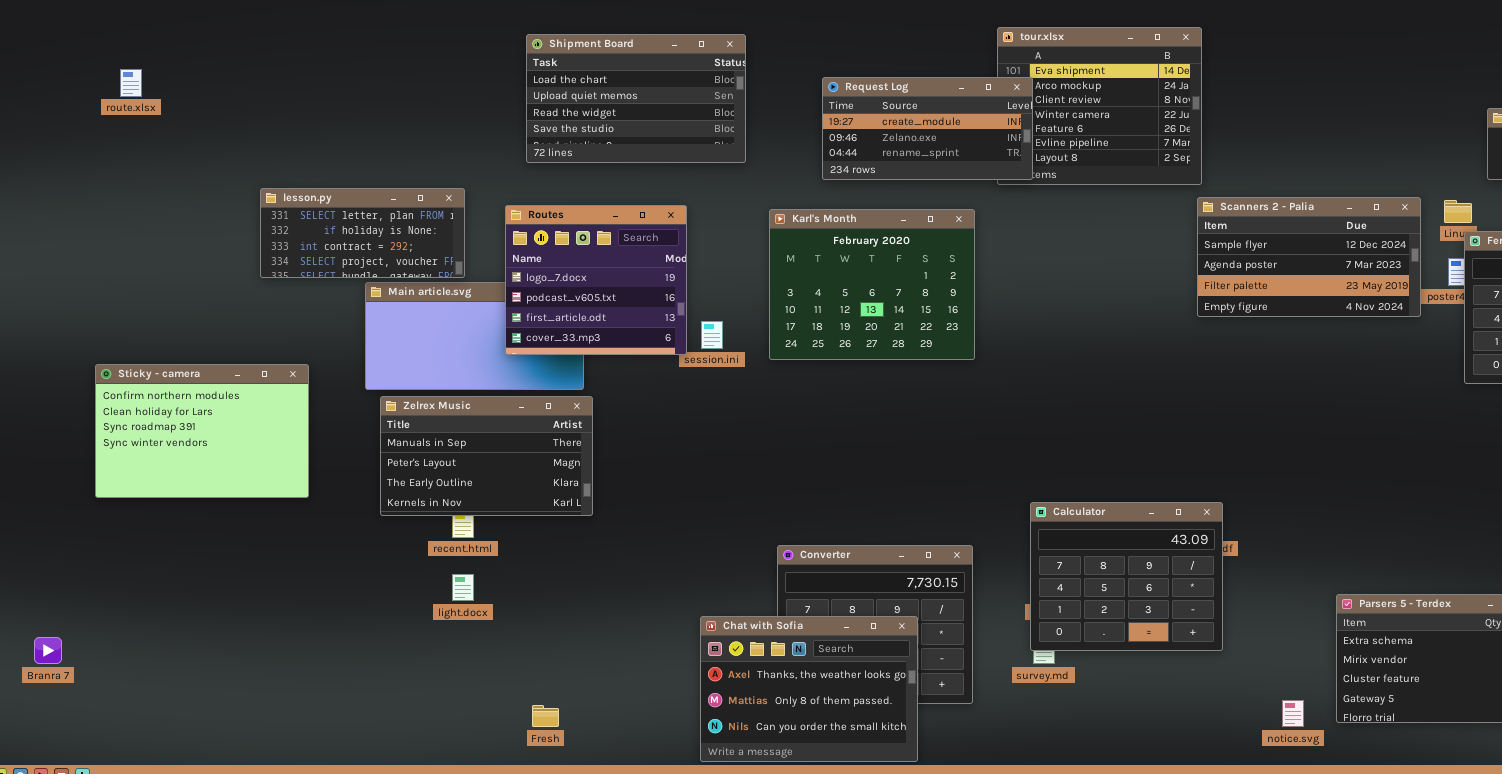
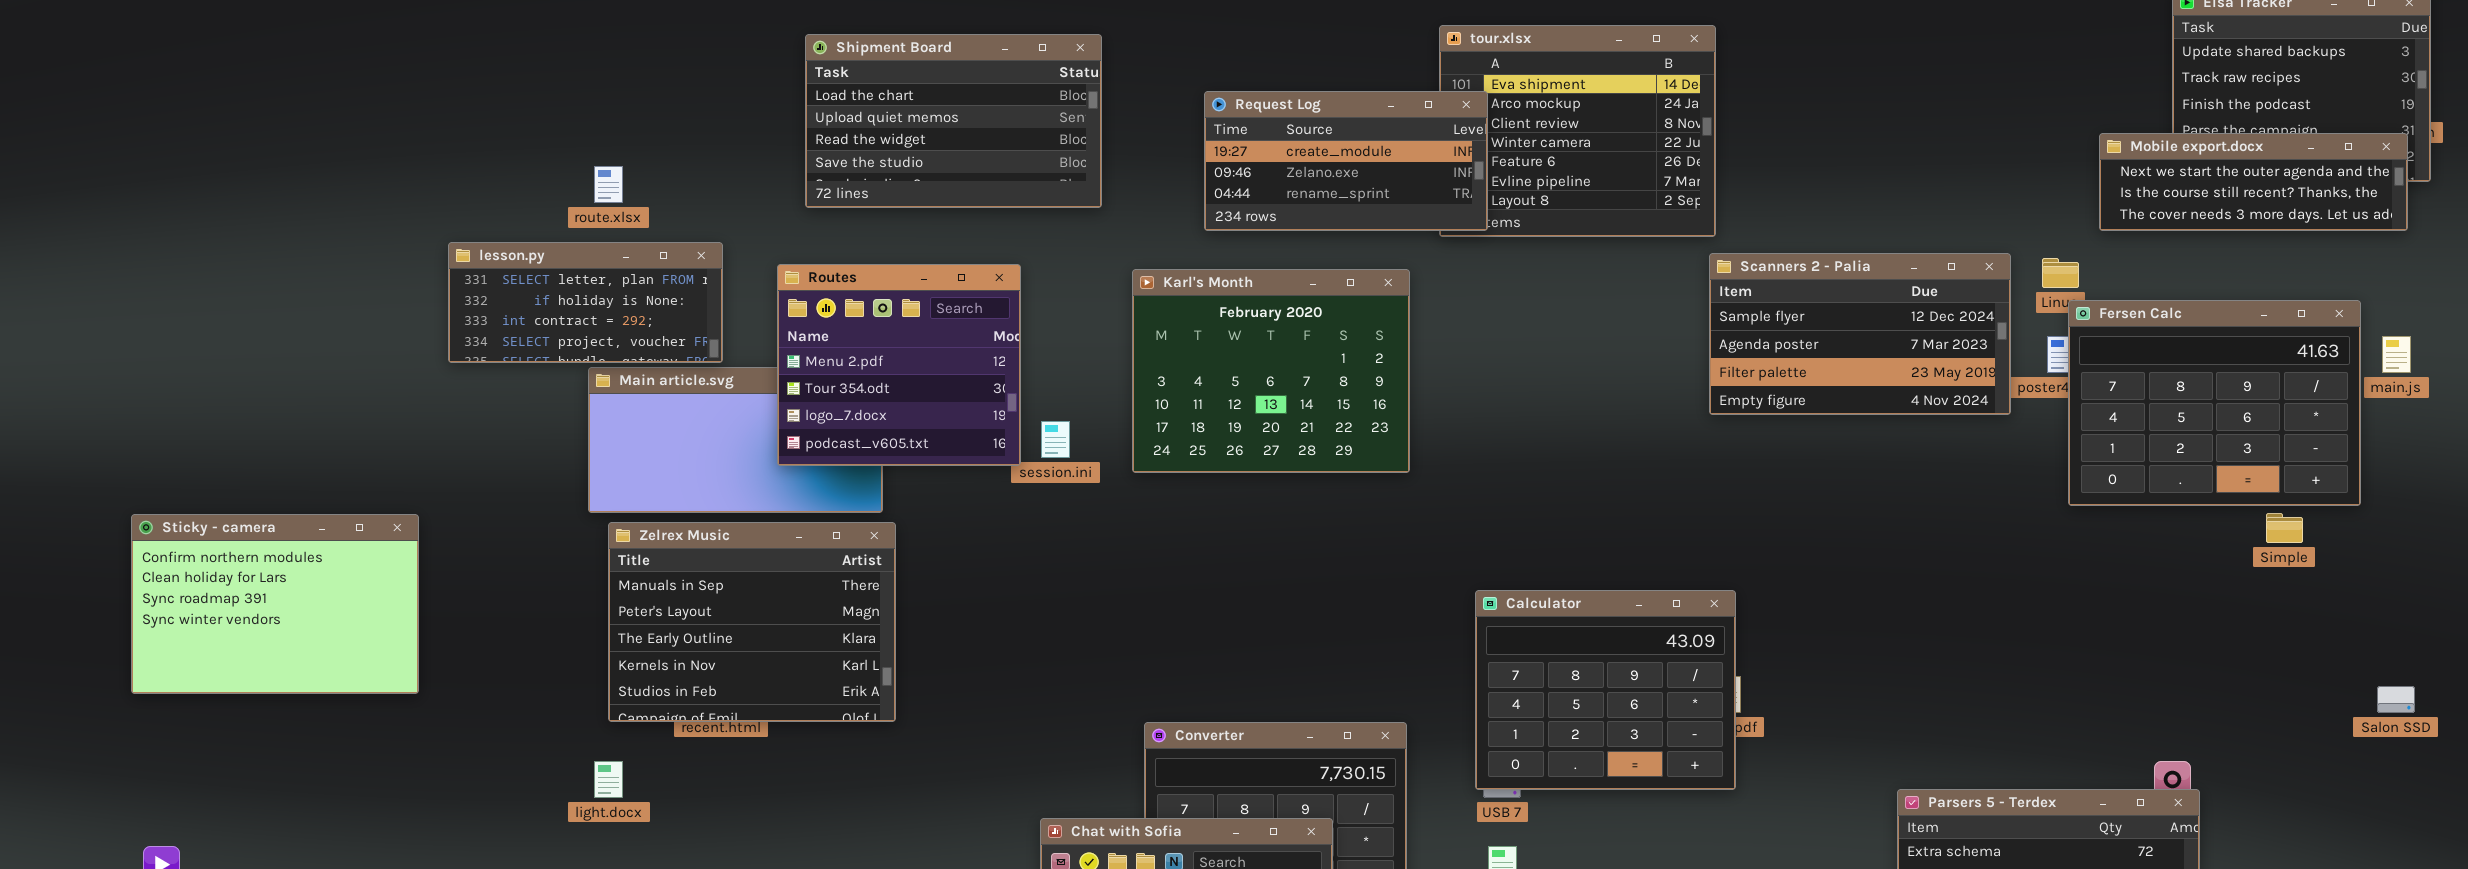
route.xlsx: [120,69,142,97] -> [594,166,623,203], moved
Routes: [505,205,687,355] -> [777,264,1021,466], scrolled up 2 rows
Sticky - camera: [95,364,309,498] -> [131,514,419,694], moved
Zelrex Music: [380,396,593,516] -> [608,522,896,722], resized
Calculator: [1030,502,1223,651] -> [1475,590,1736,790], moved
light.docx: [452,574,474,601] -> [594,761,623,798], moved

